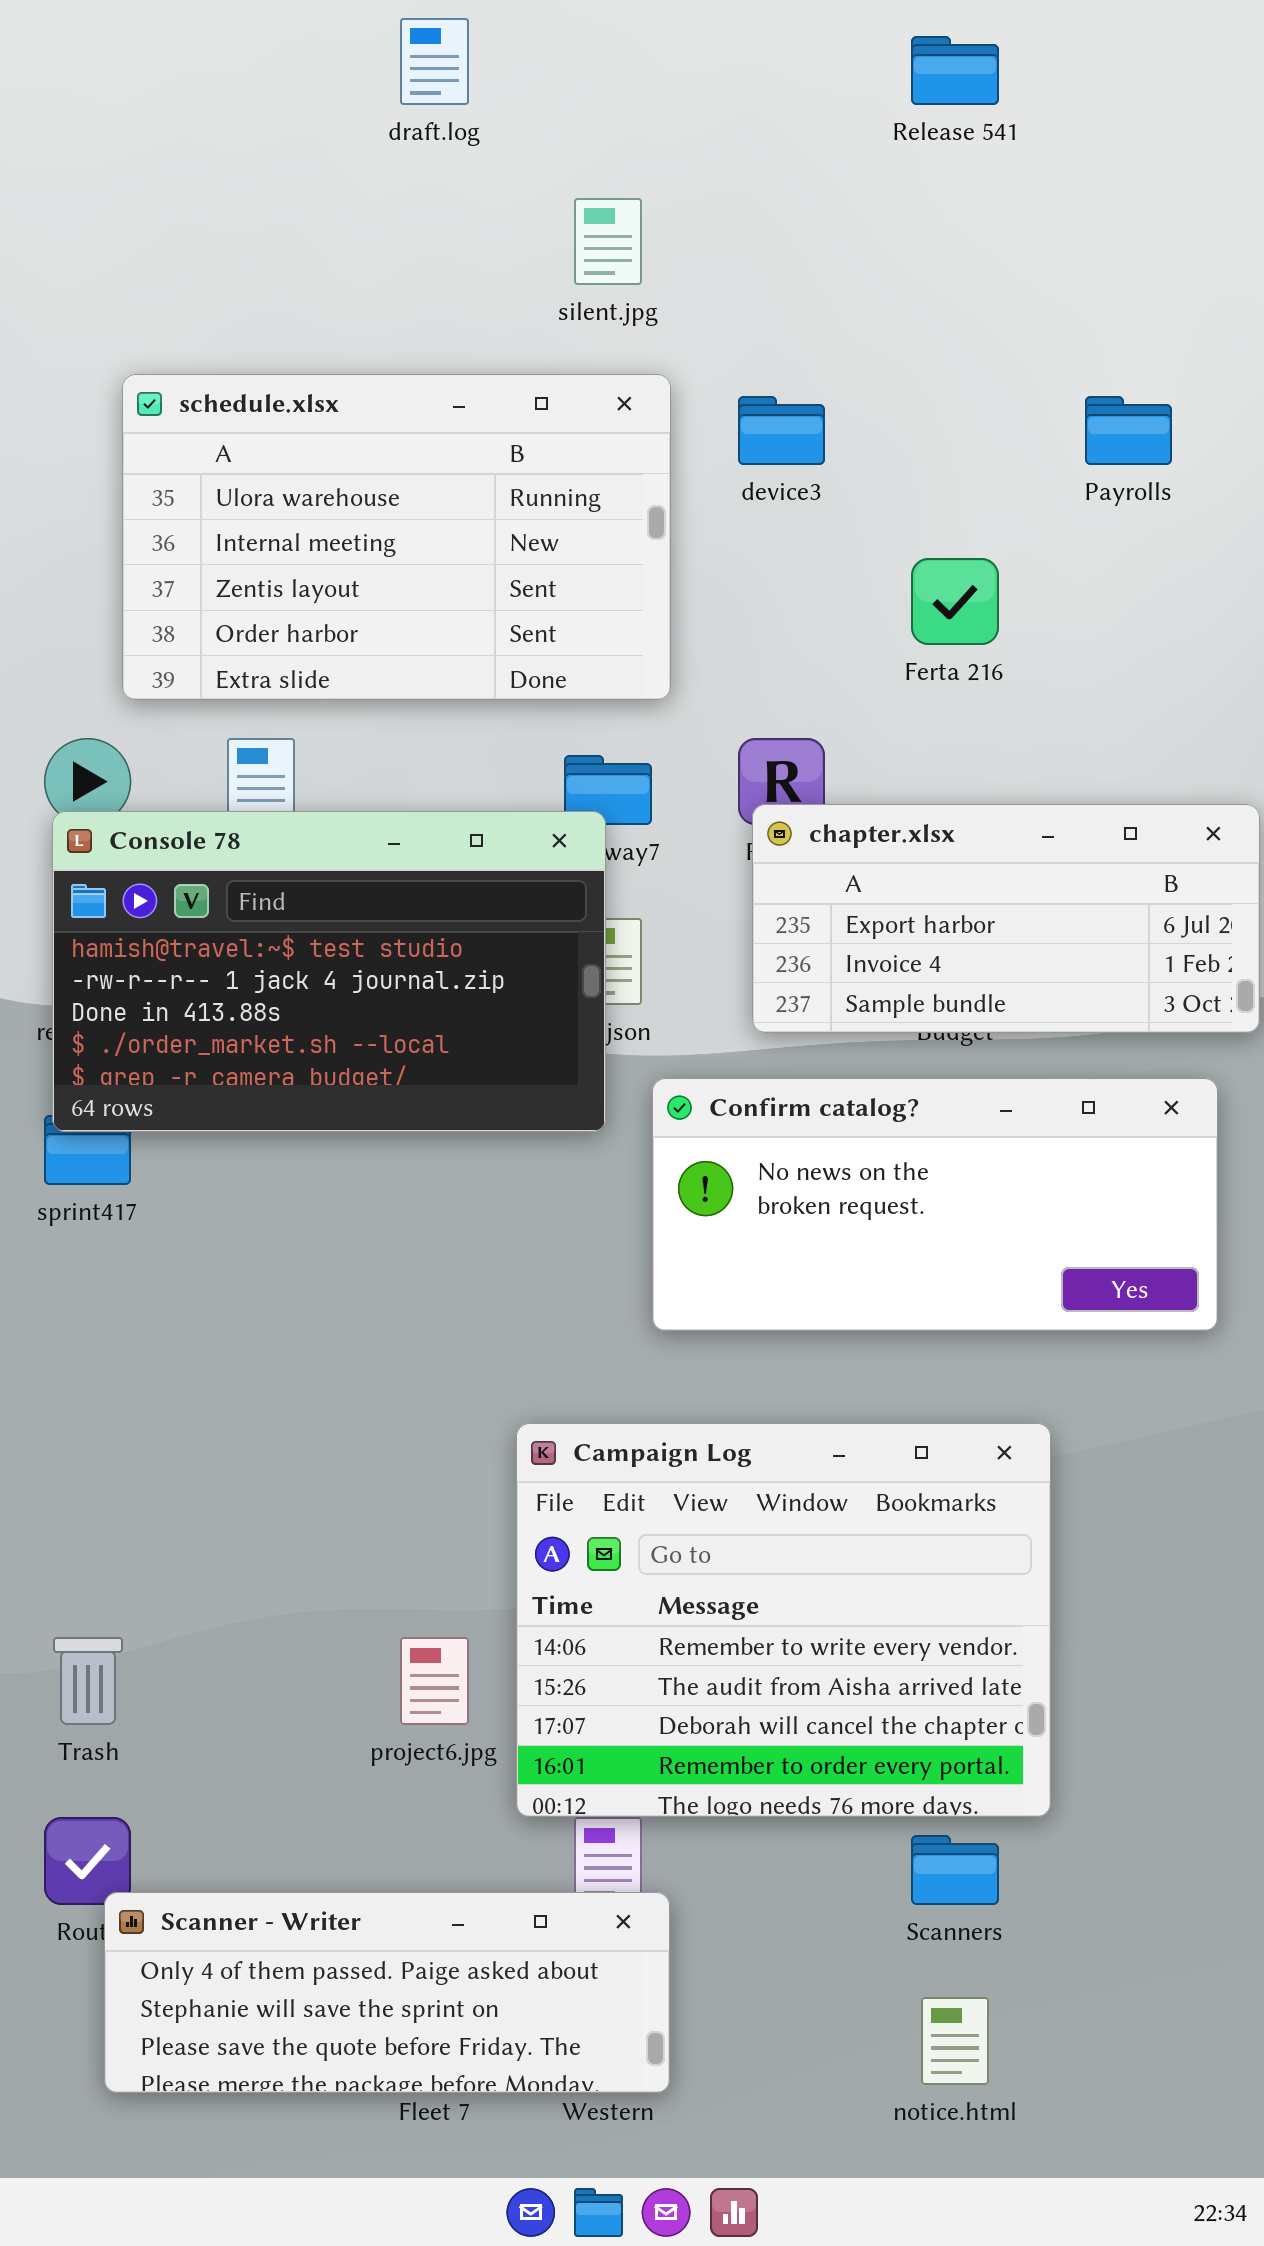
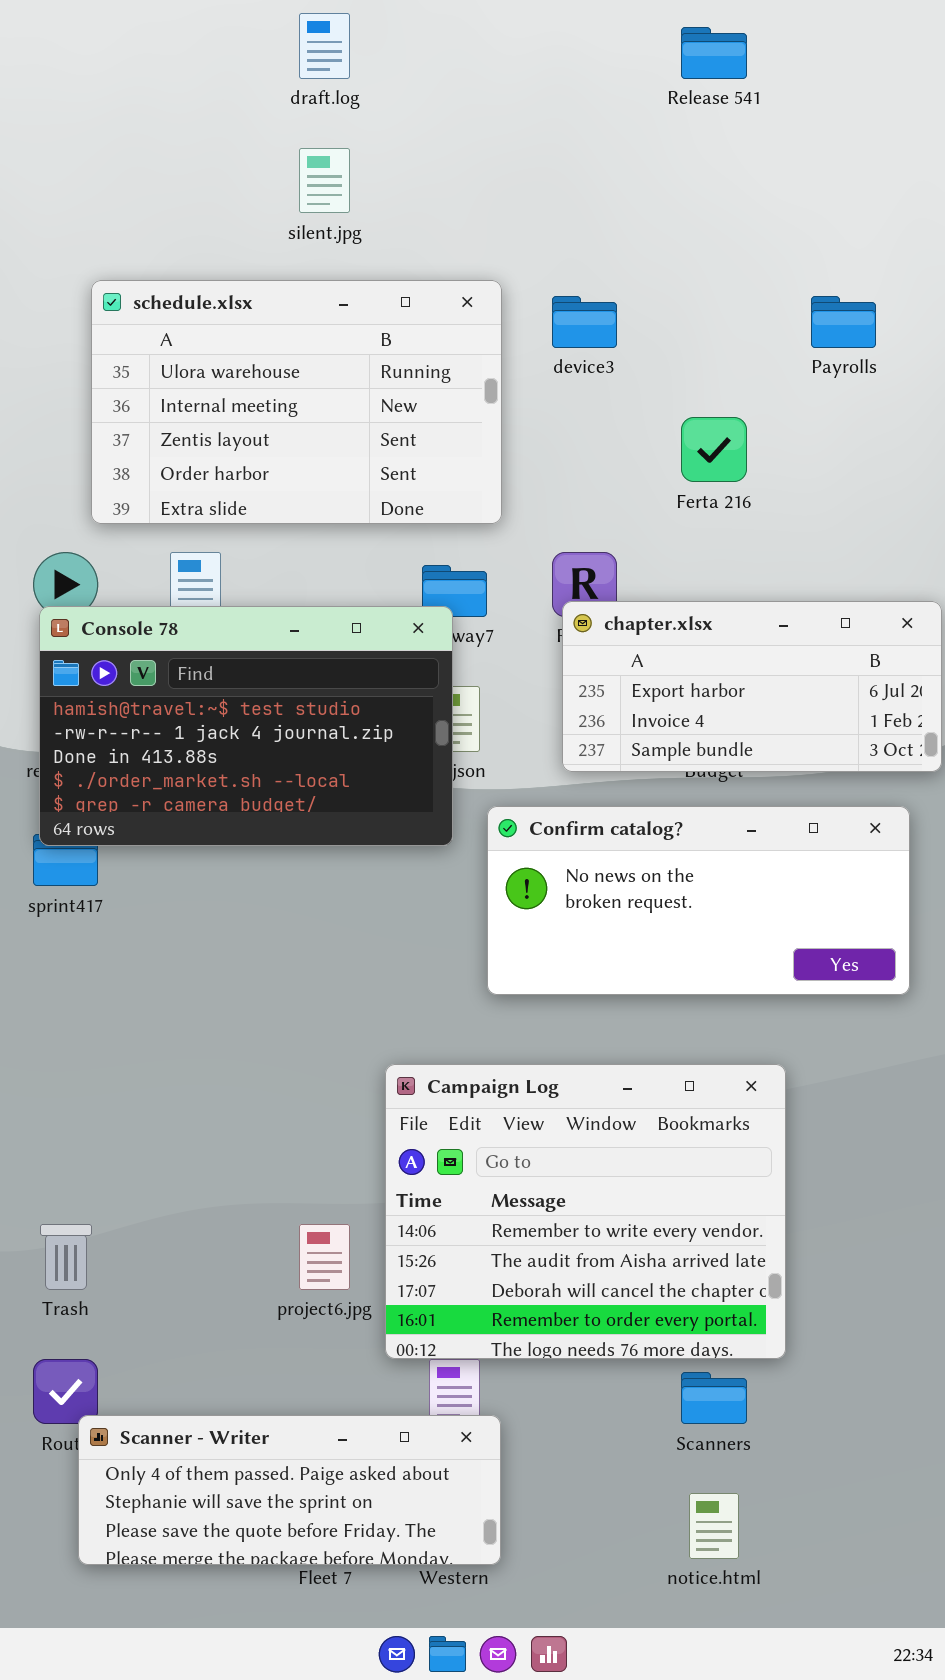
silent.jpg: [574,198,642,285] -> [299,148,350,213], moved

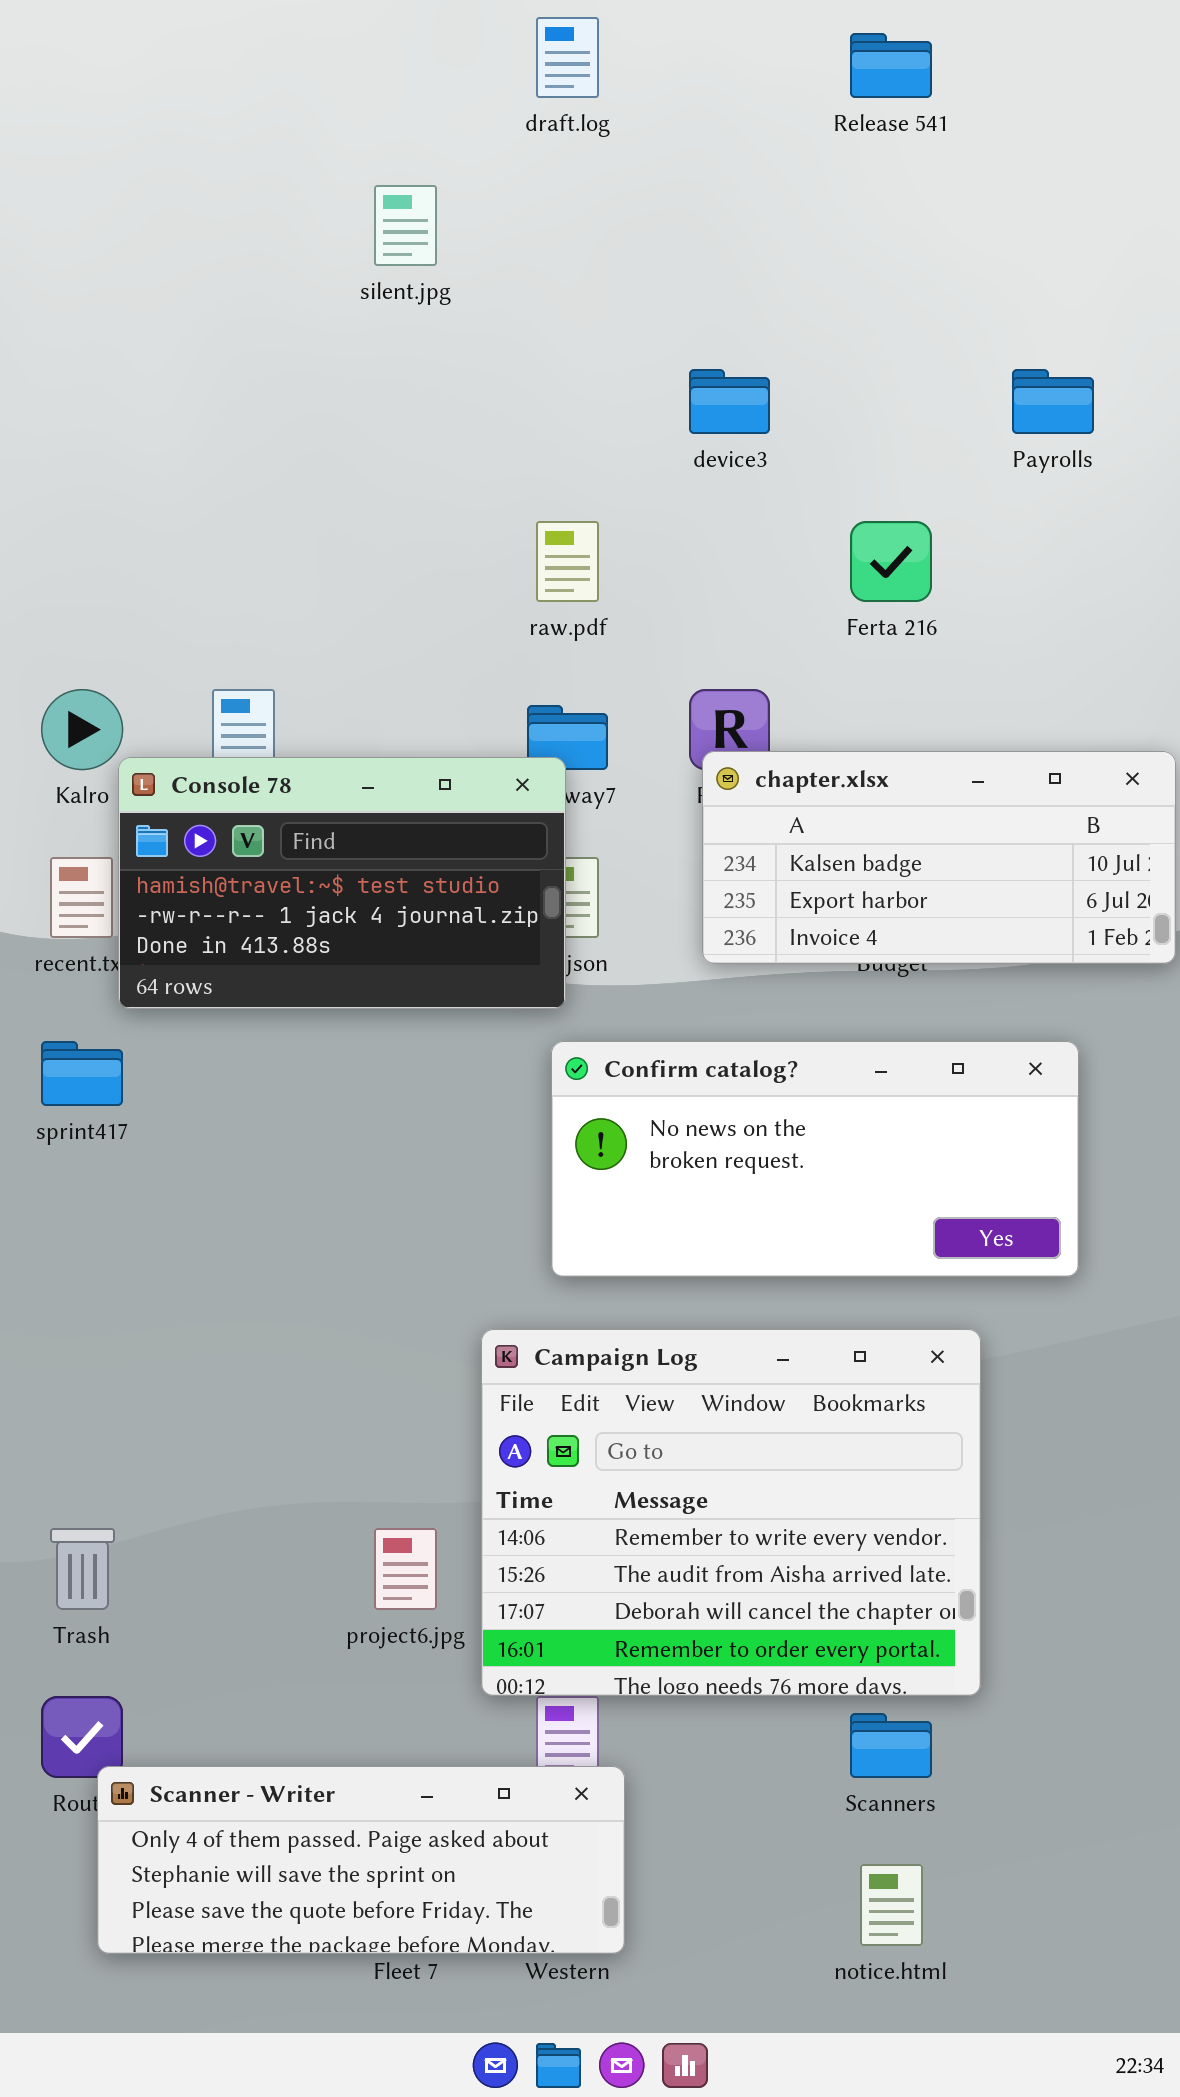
draft.log: [299,13,350,79] -> [536,17,599,98], moved
schedule.xlsx: [91,280,502,524] -> none, closed
chapter.xlsx: [562,601,942,772] -> [702,751,1176,964], scrolled up 1 row
Console 78: [39,606,453,846] -> [118,757,566,1009], resized
Confirm catalog?: [487,806,910,995] -> [551,1041,1079,1277], moved

